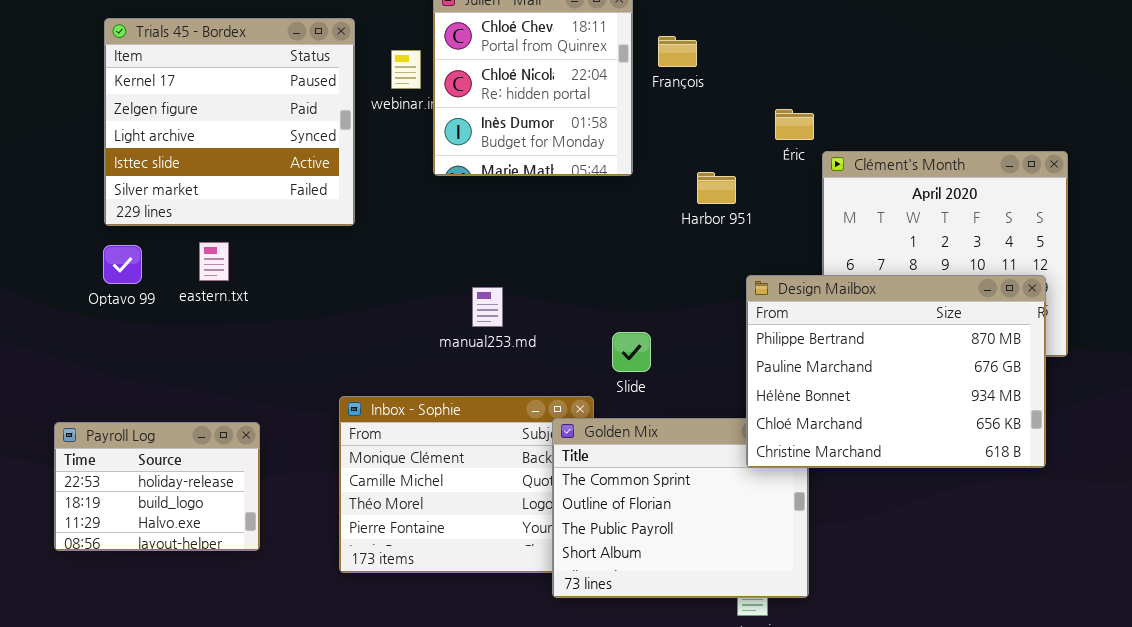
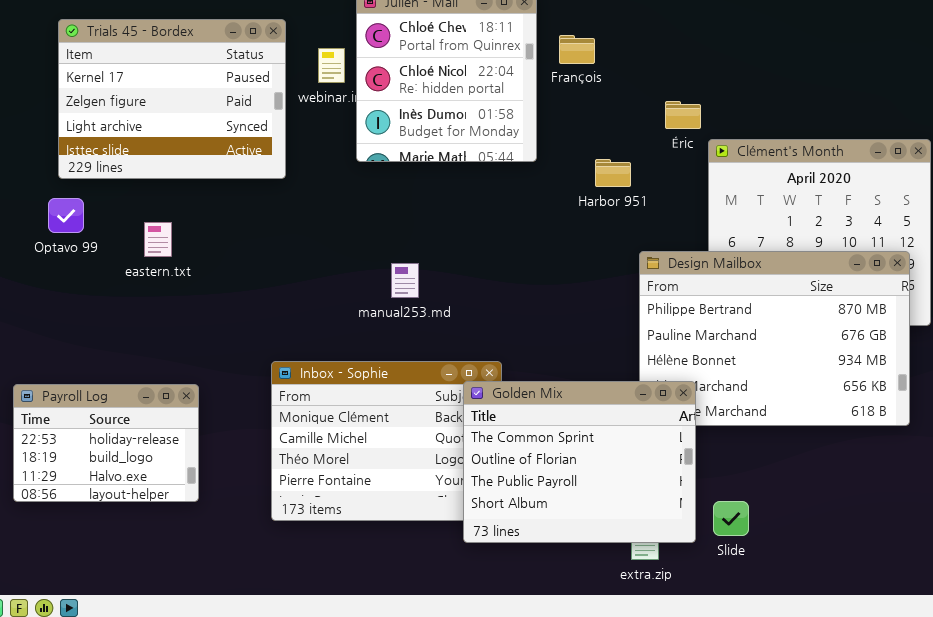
Trials 45 - Bordex: [104,18,355,226] -> [58,19,286,179], resized
Optavo 99: [103,245,142,284] -> [48,198,84,233], moved
Slide: [612,332,651,372] -> [713,501,749,536], moved
Golden Mix: [552,418,809,598] -> [463,381,696,543], raised

